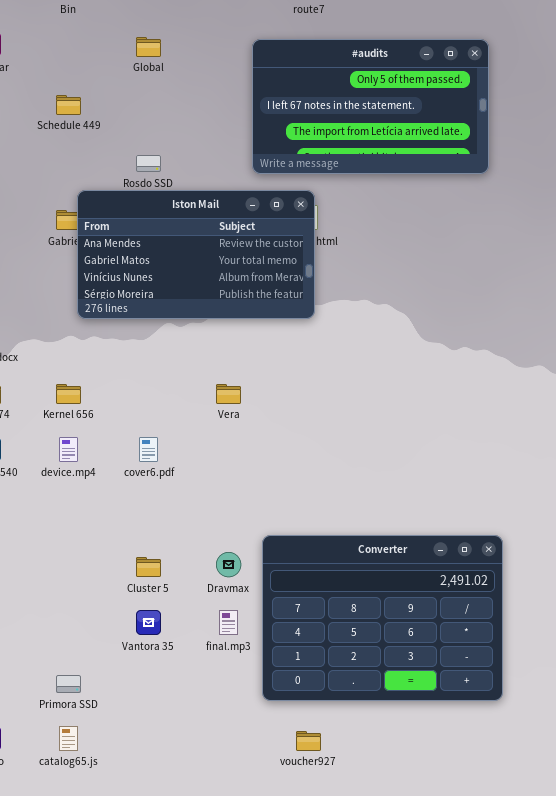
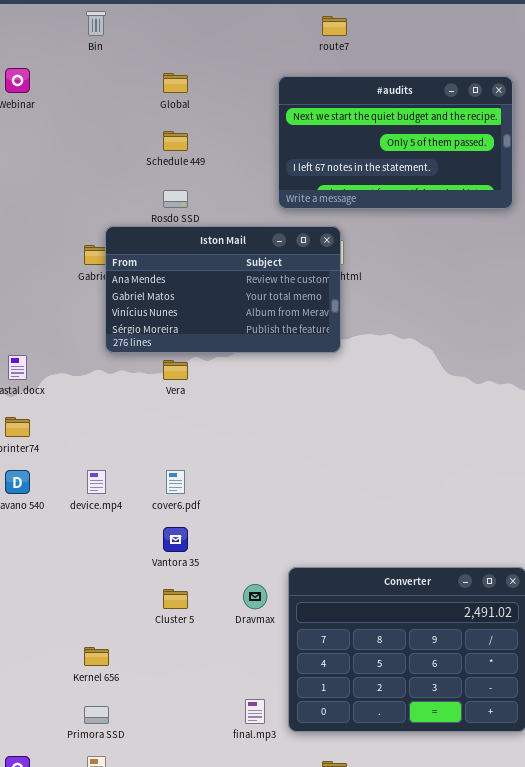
#audits: [252,39,489,174] -> [278,76,513,209], scrolled up 1 row
Schedule 449: [56,95,81,115] -> [163,131,188,151], moved
Kernel 656: [56,384,81,404] -> [84,647,109,666], moved
Vera: [216,384,241,404] -> [163,360,188,380], moved
Vantora 35: [136,610,161,635] -> [163,527,188,552], moved
final.mp3: [219,610,238,635] -> [245,699,265,724], moved

